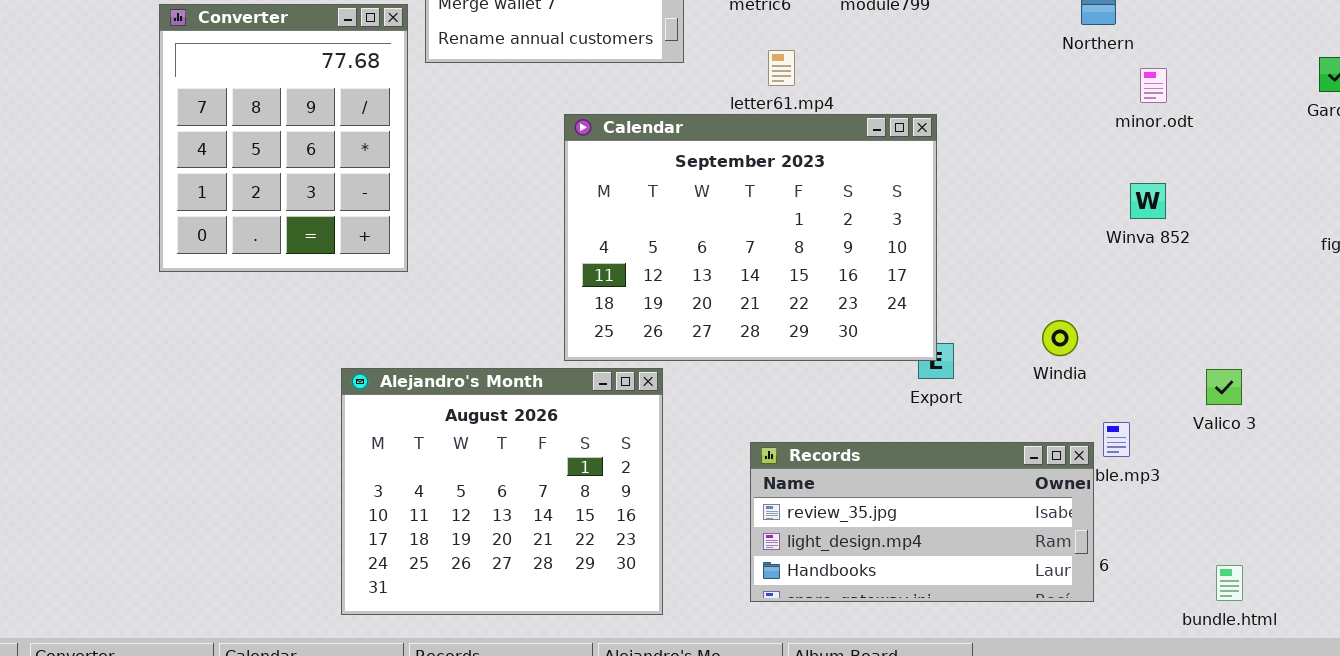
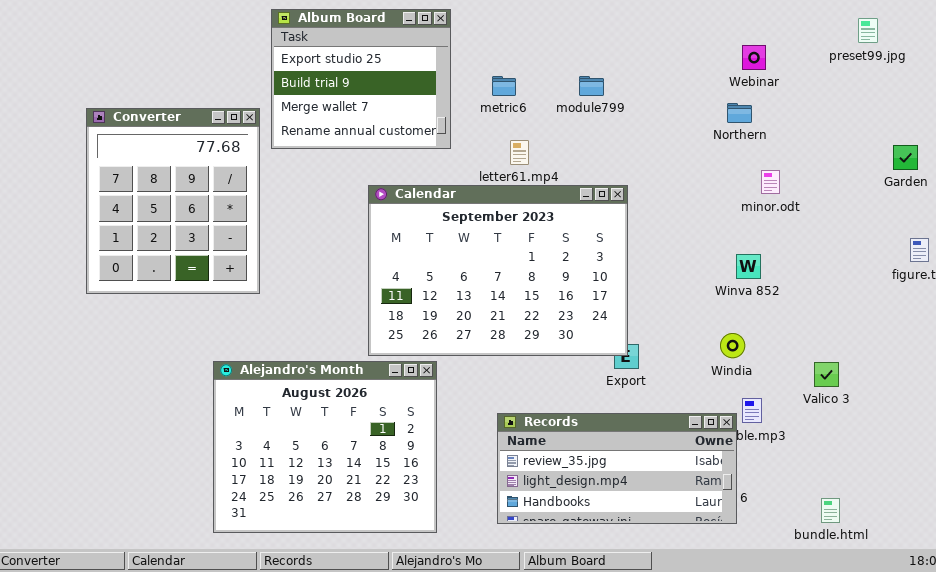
minor.odt: [1140,68,1167,103] -> [761,170,780,194], moved
Winva 852: [1130,183,1166,219] -> [736,254,761,279], moved
Windia: [1042,320,1078,356] -> [720,333,745,358], moved

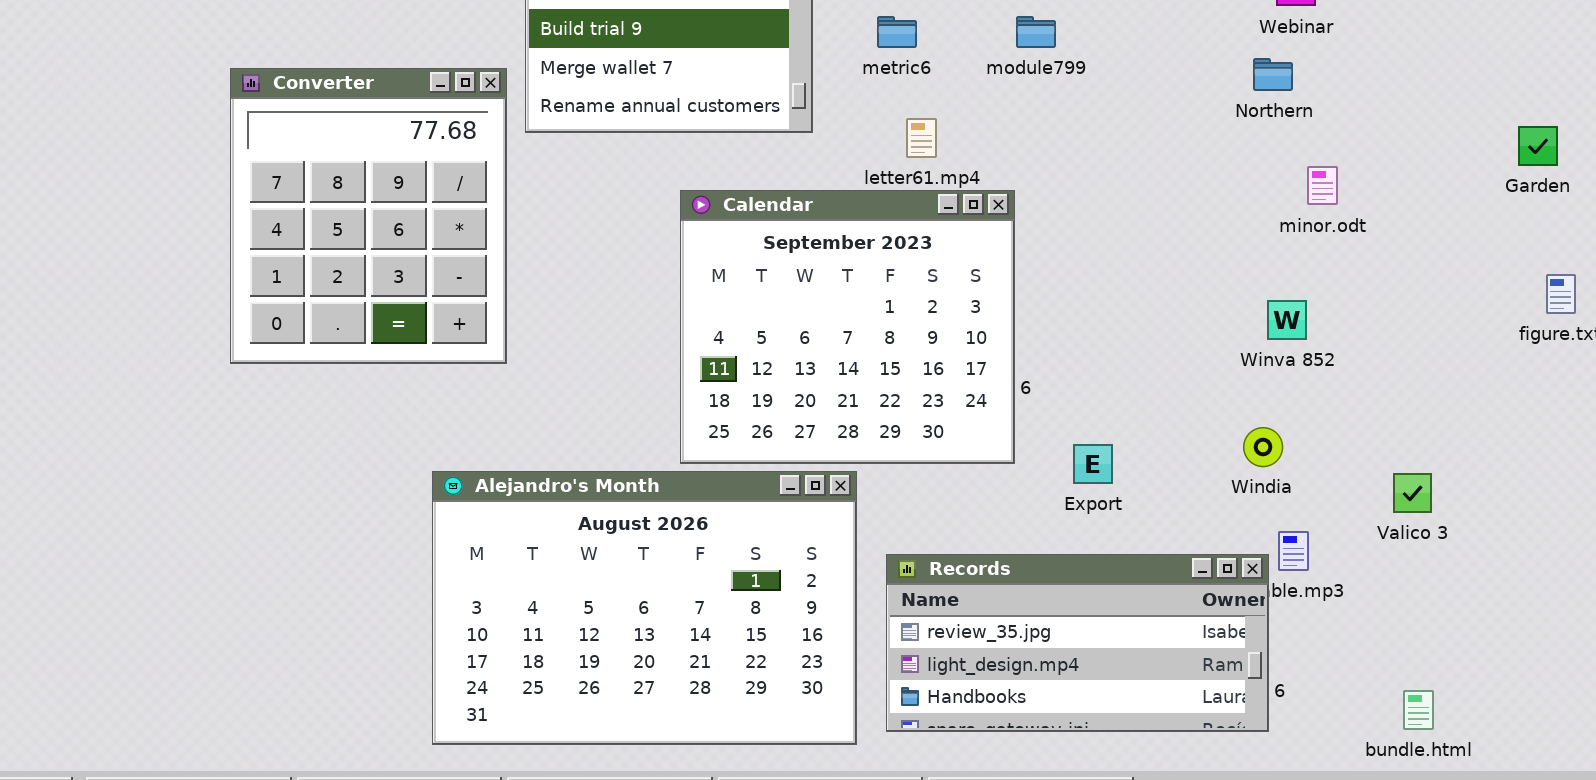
Calendar: [368,185,628,356] -> [680,190,1015,464], resized
Alejandro's Month: [213,361,437,533] -> [432,471,857,745], resized

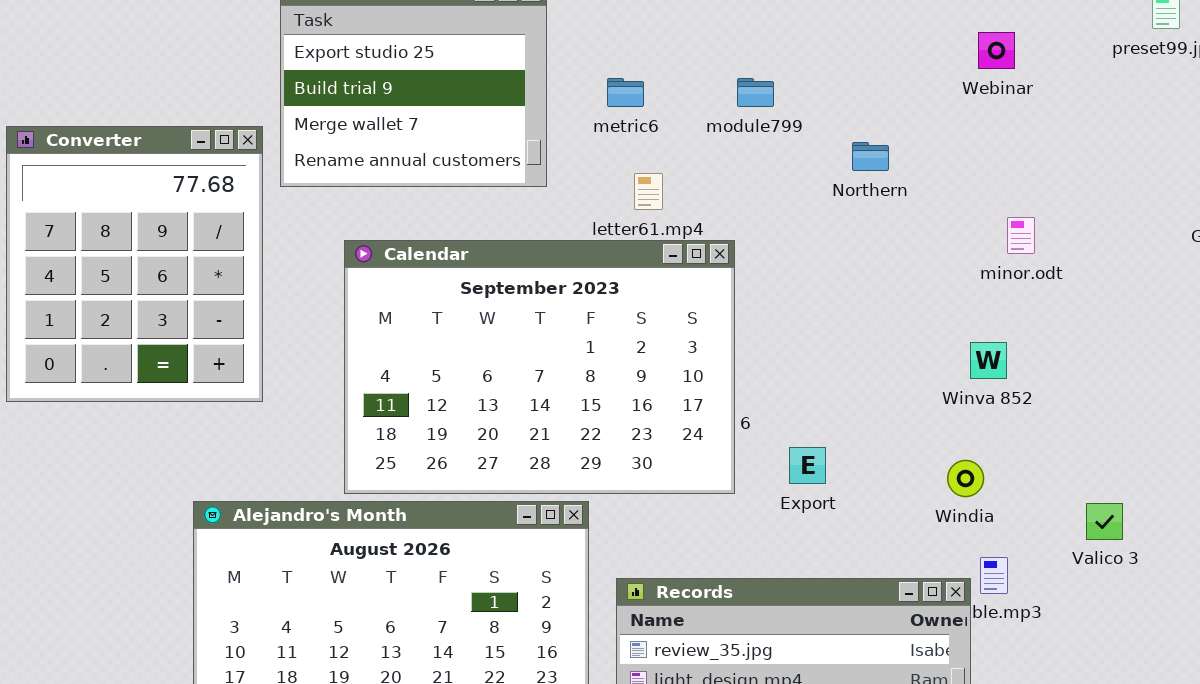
Northern: [1253,58,1293,91] -> [852,142,889,171], moved
Calendar: [680,190,1015,464] -> [344,240,735,494], resized
Export: [1073,444,1113,484] -> [789,447,826,484], moved

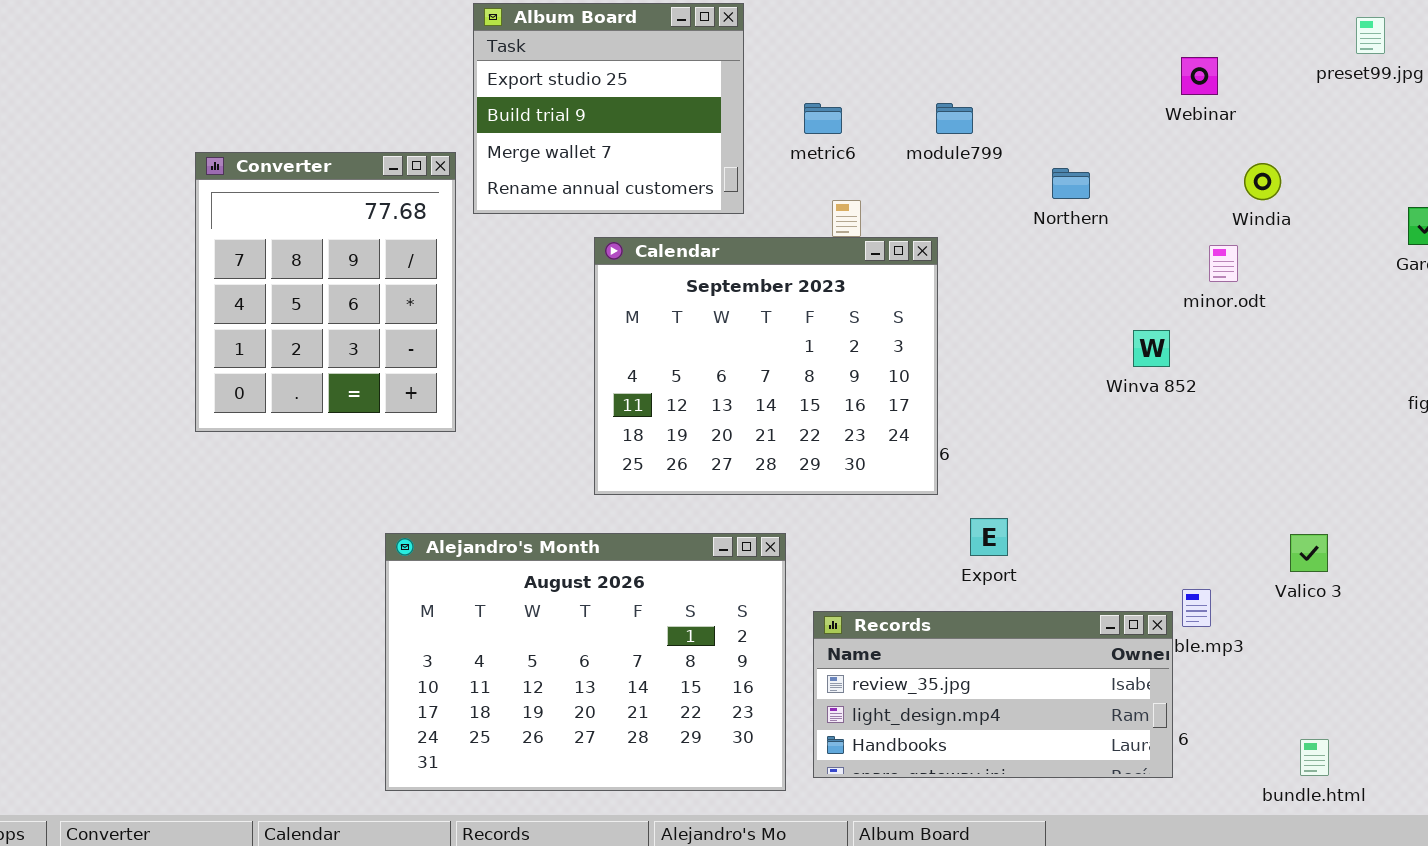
Calendar: [344,240,735,494] -> [594,237,938,495], moved, resized
Winva 852: [970,342,1007,379] -> [1133,330,1170,367], moved
Export: [789,447,826,484] -> [970,518,1008,556], moved
Windia: [947,460,984,497] -> [1244,163,1281,200], moved

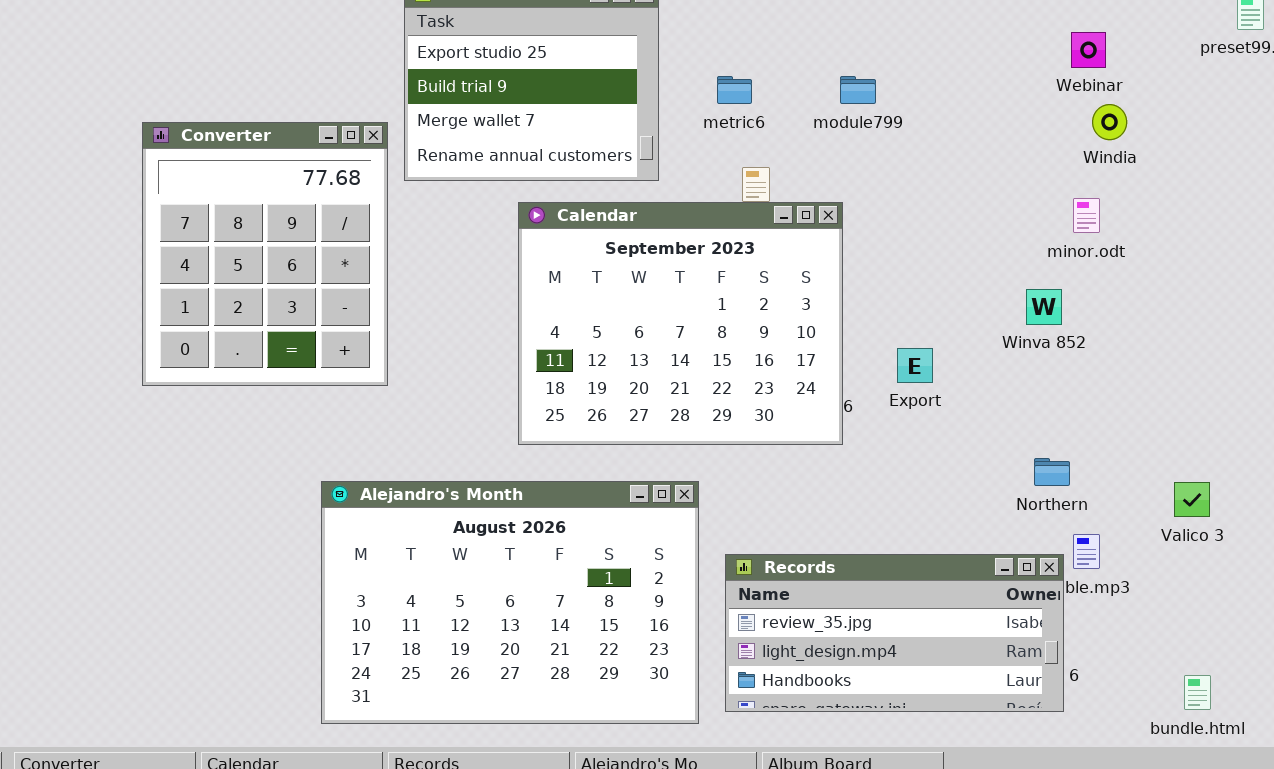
Windia: [1244,163,1281,200] -> [1092,104,1127,140], moved
Northern: [1052,168,1090,199] -> [1034,458,1070,486], moved
minor.odt: [1209,245,1238,282] -> [1073,198,1100,233], moved
Export: [970,518,1008,556] -> [897,348,933,383], moved

